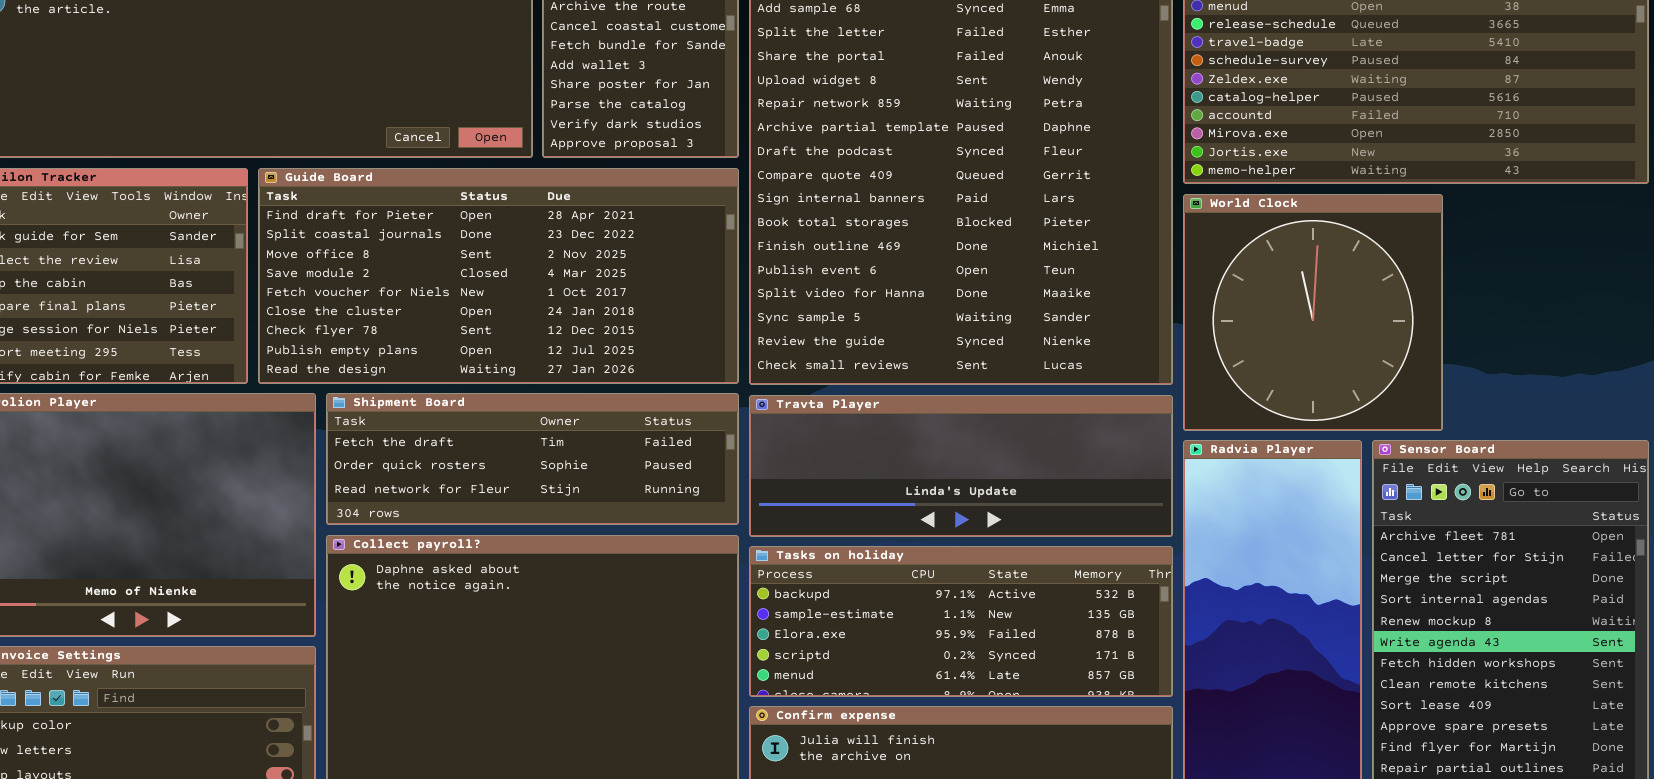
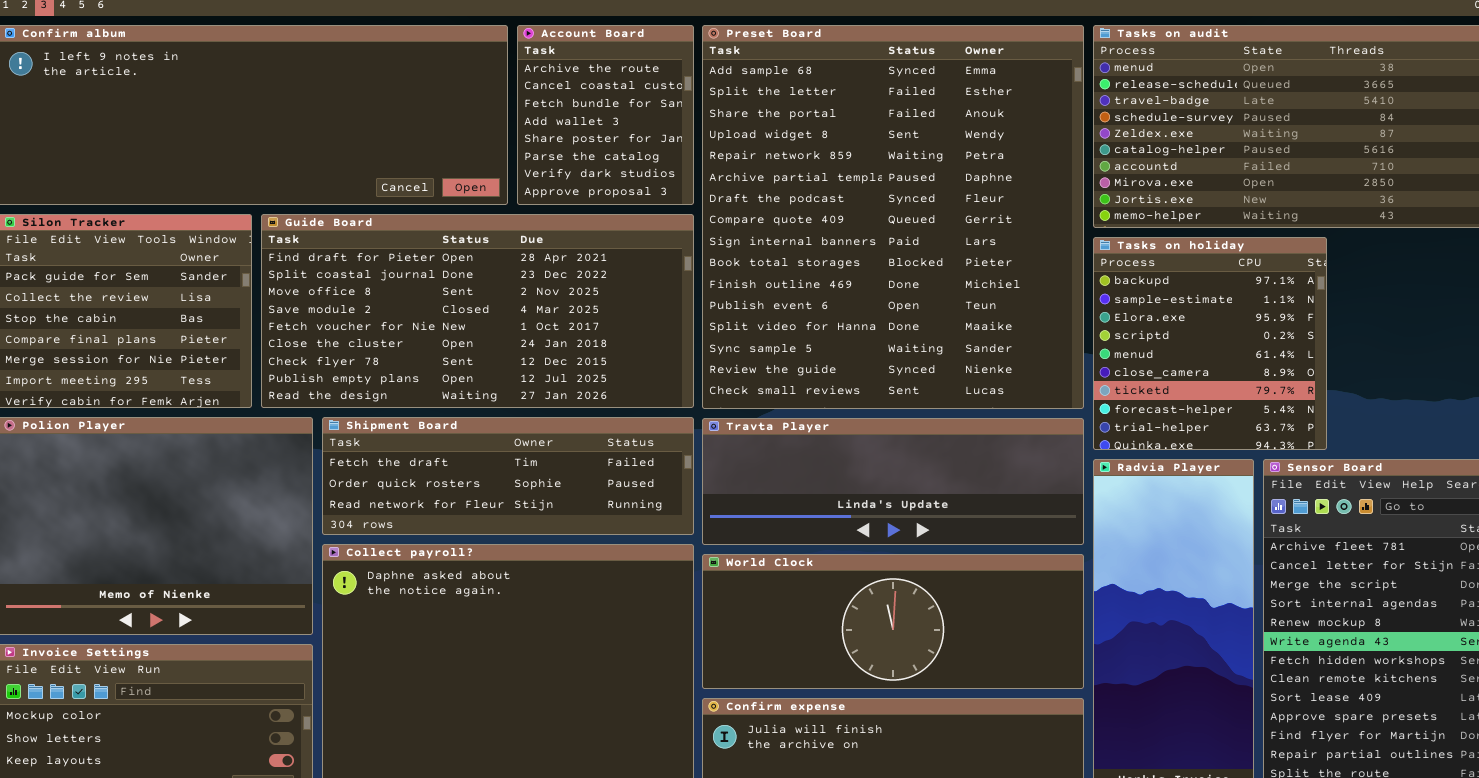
World Clock: [1183,194,1443,431] -> [702,554,1084,689], moved, resized
Tasks on holiday: [749,546,1173,697] -> [1093,237,1327,450], moved, resized

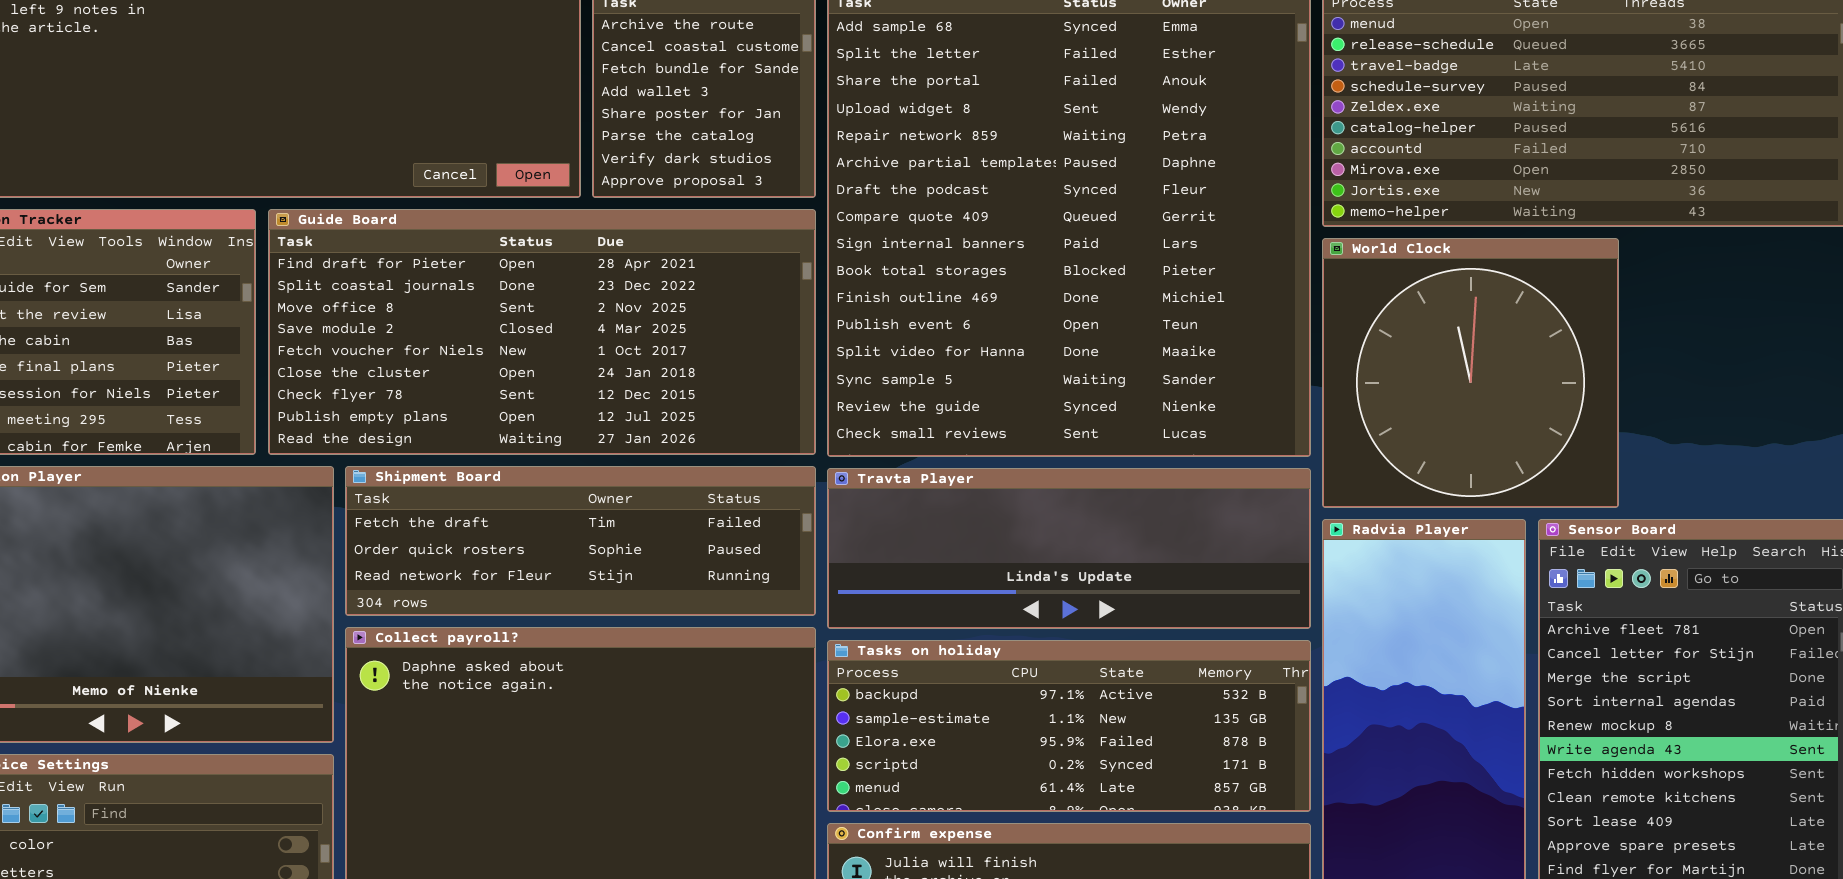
Tasks on holiday: [1093,237,1327,450] -> [827,640,1311,812], moved, resized
World Clock: [702,554,1084,689] -> [1322,238,1619,508], moved, resized

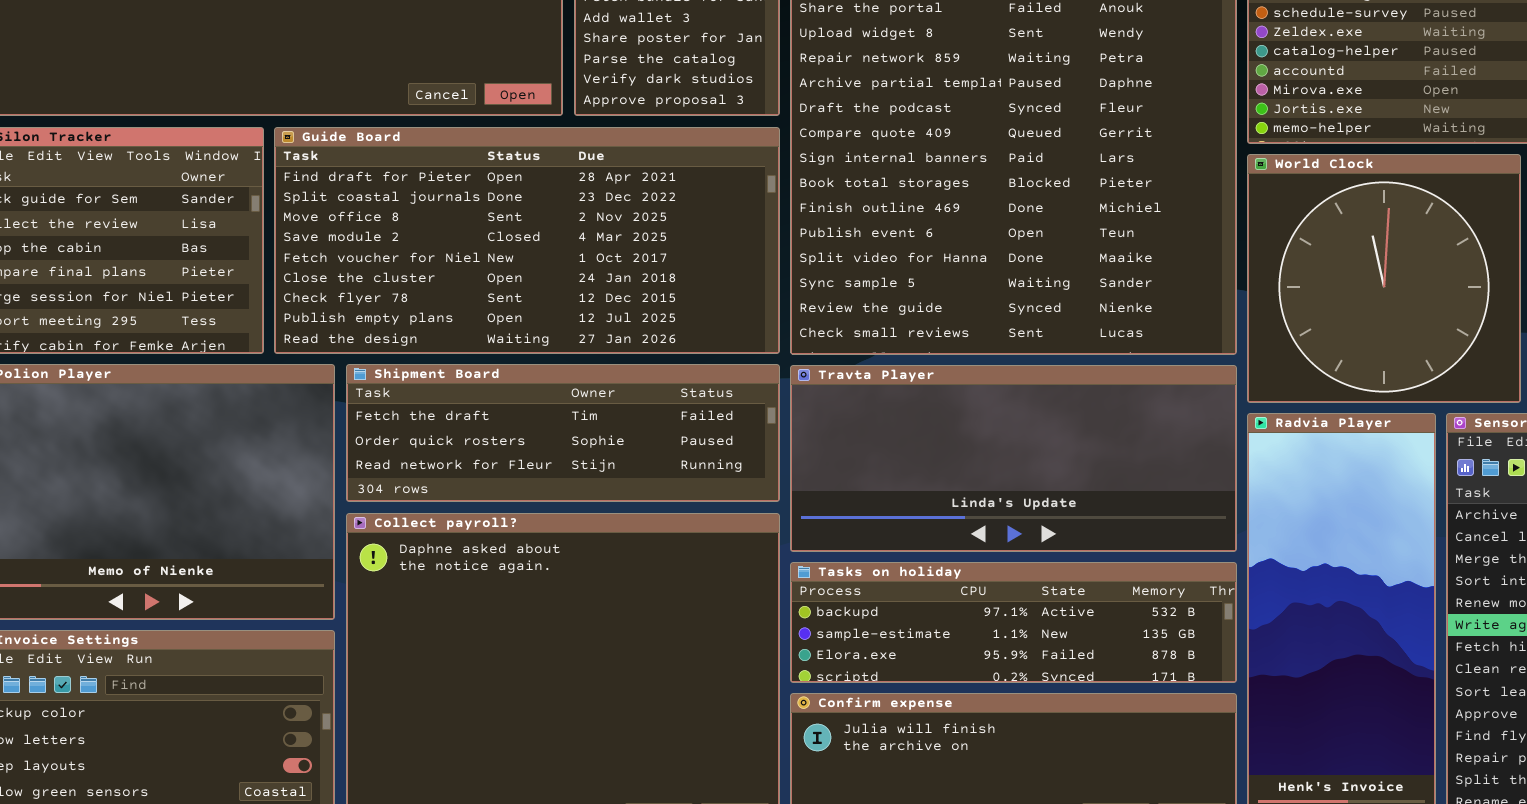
Travta Player: [827,468,1311,629] -> [790,365,1237,552], resized
Tasks on holiday: [827,640,1311,812] -> [790,562,1237,683], resized

